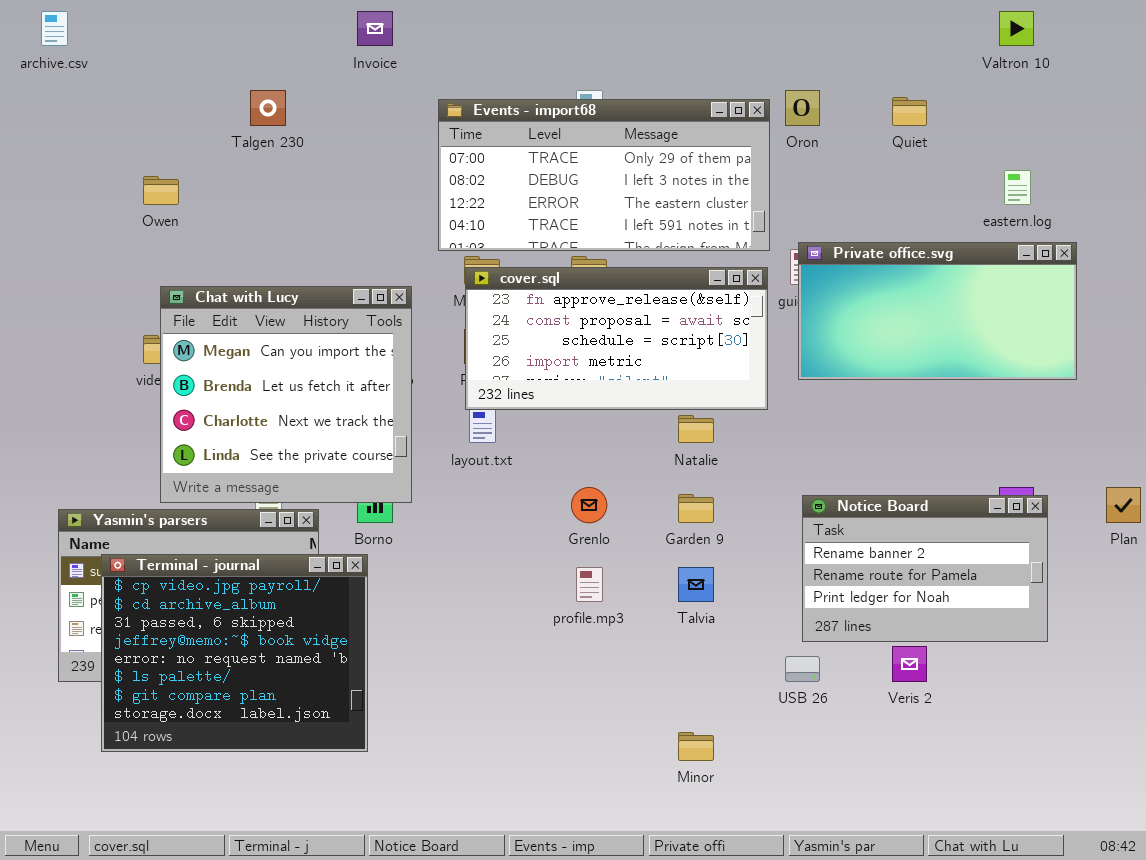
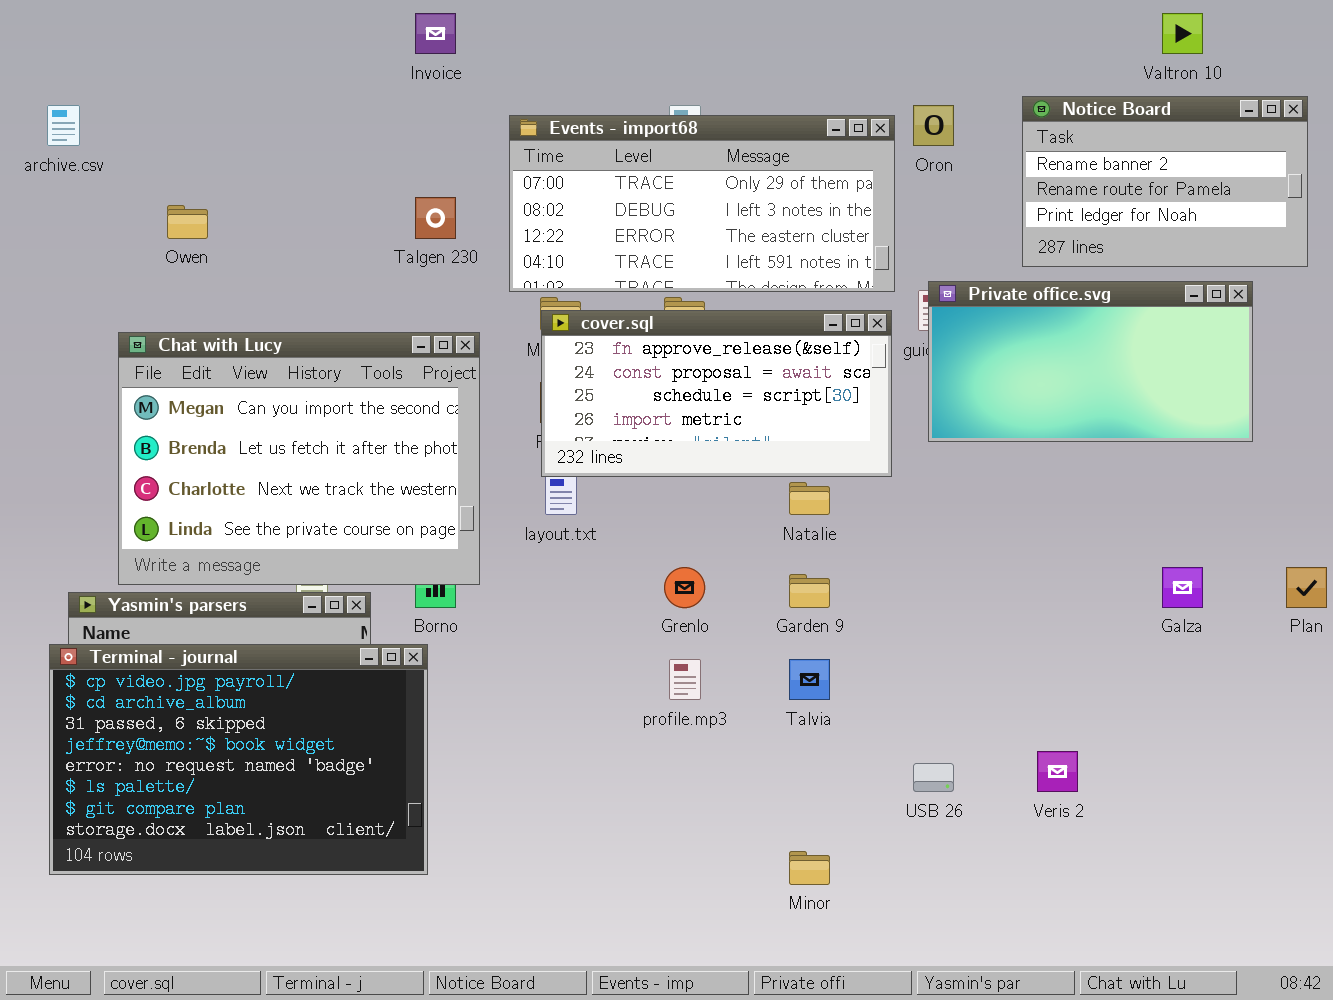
archive.csv: [41,11,68,46] -> [47,105,80,146], moved
Talgen 230: [250,90,286,126] -> [415,197,456,239], moved
Chat with Lucy: [160,286,412,503] -> [118,332,480,585], resized
Notice Board: [802,495,1048,642] -> [1022,96,1308,267], moved
Terminal - journal: [101,554,368,752] -> [49,644,428,875], resized

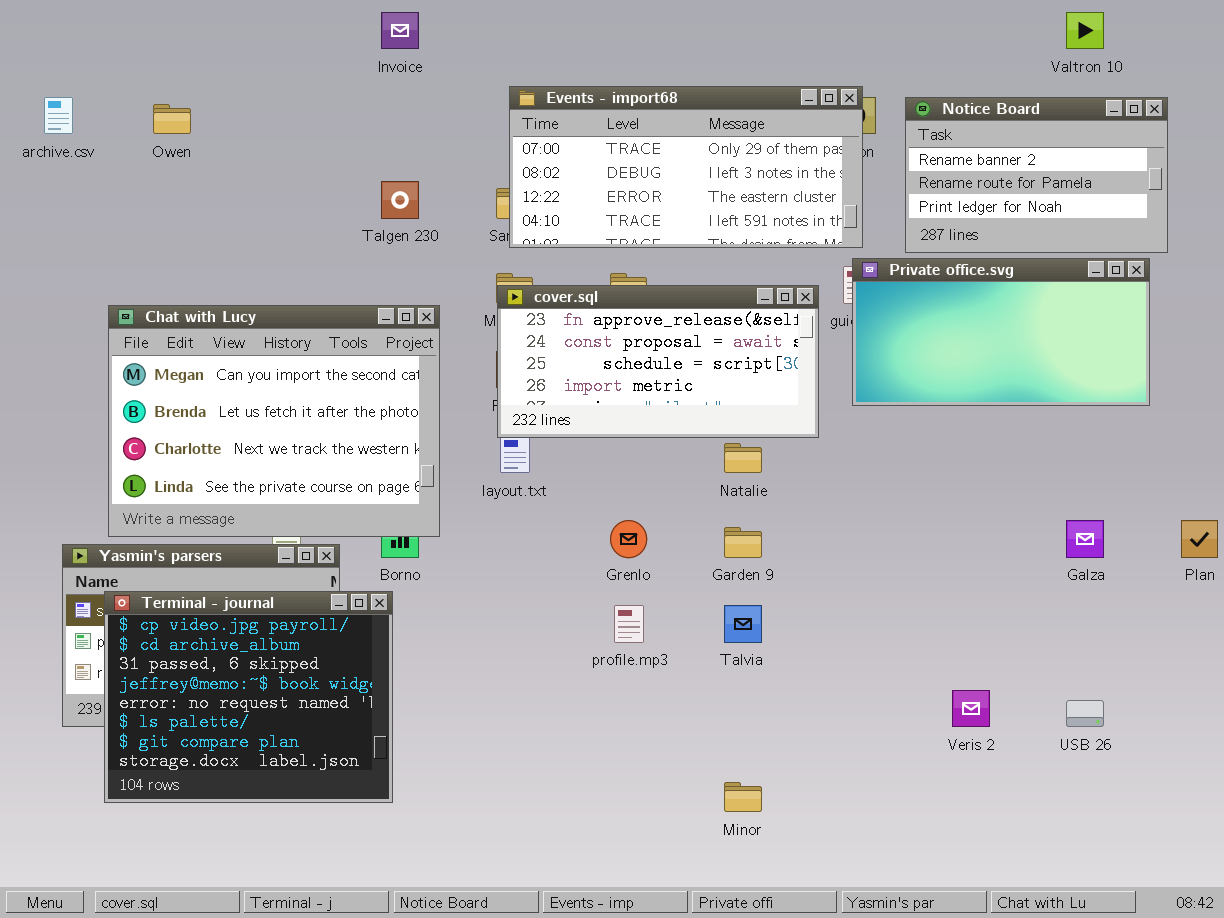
Notice Board: [1022,96,1308,267] -> [905,97,1168,253], moved
Events - import68: [509,115,895,292] -> [509,86,863,248], moved
Owen: [167,205,208,239] -> [153,104,191,134], moved
Terminal - journal: [49,644,428,875] -> [104,591,393,803], resized
USB 26: [913,763,954,792] -> [1066,700,1104,727], moved

